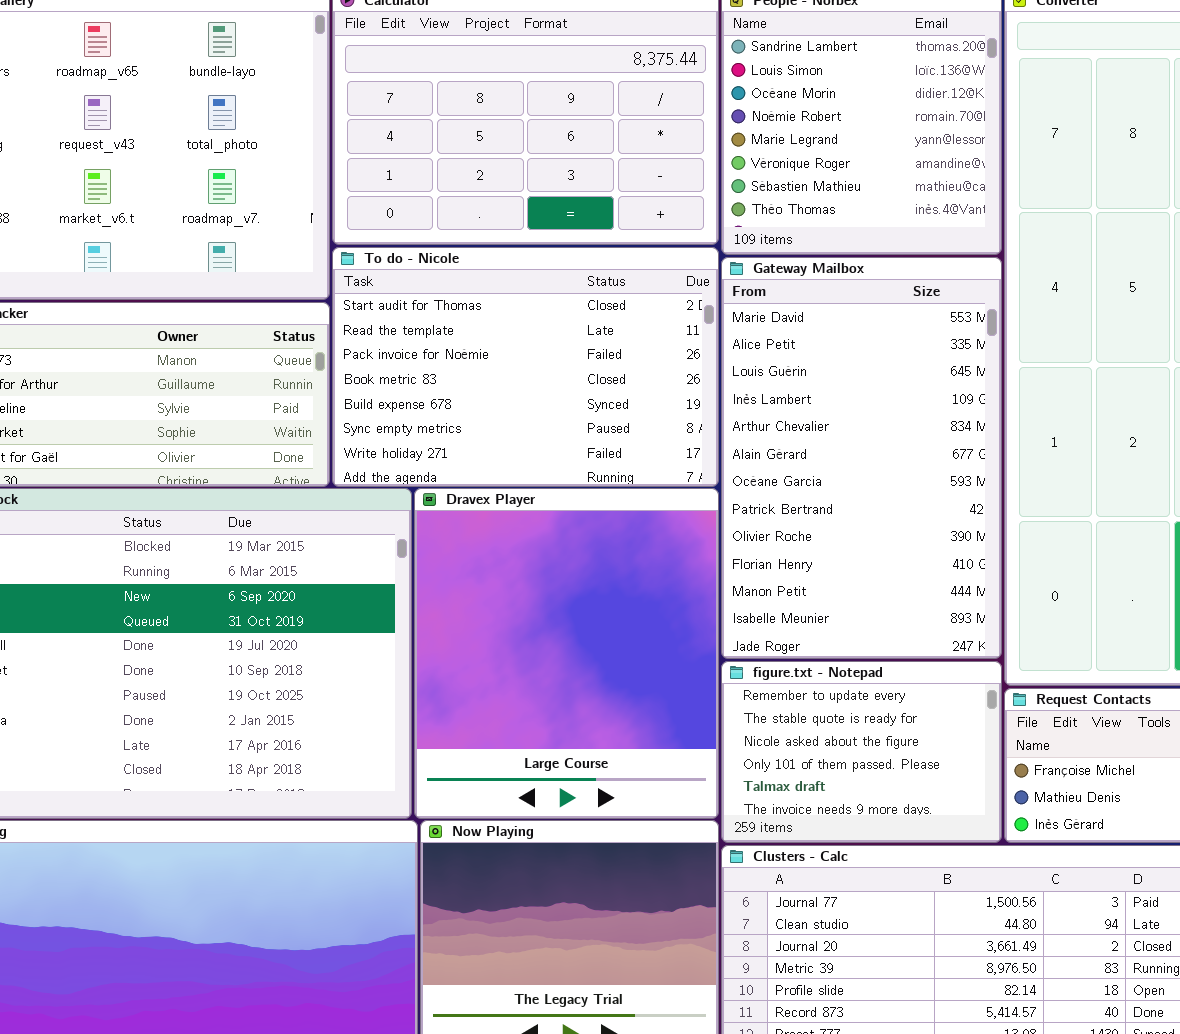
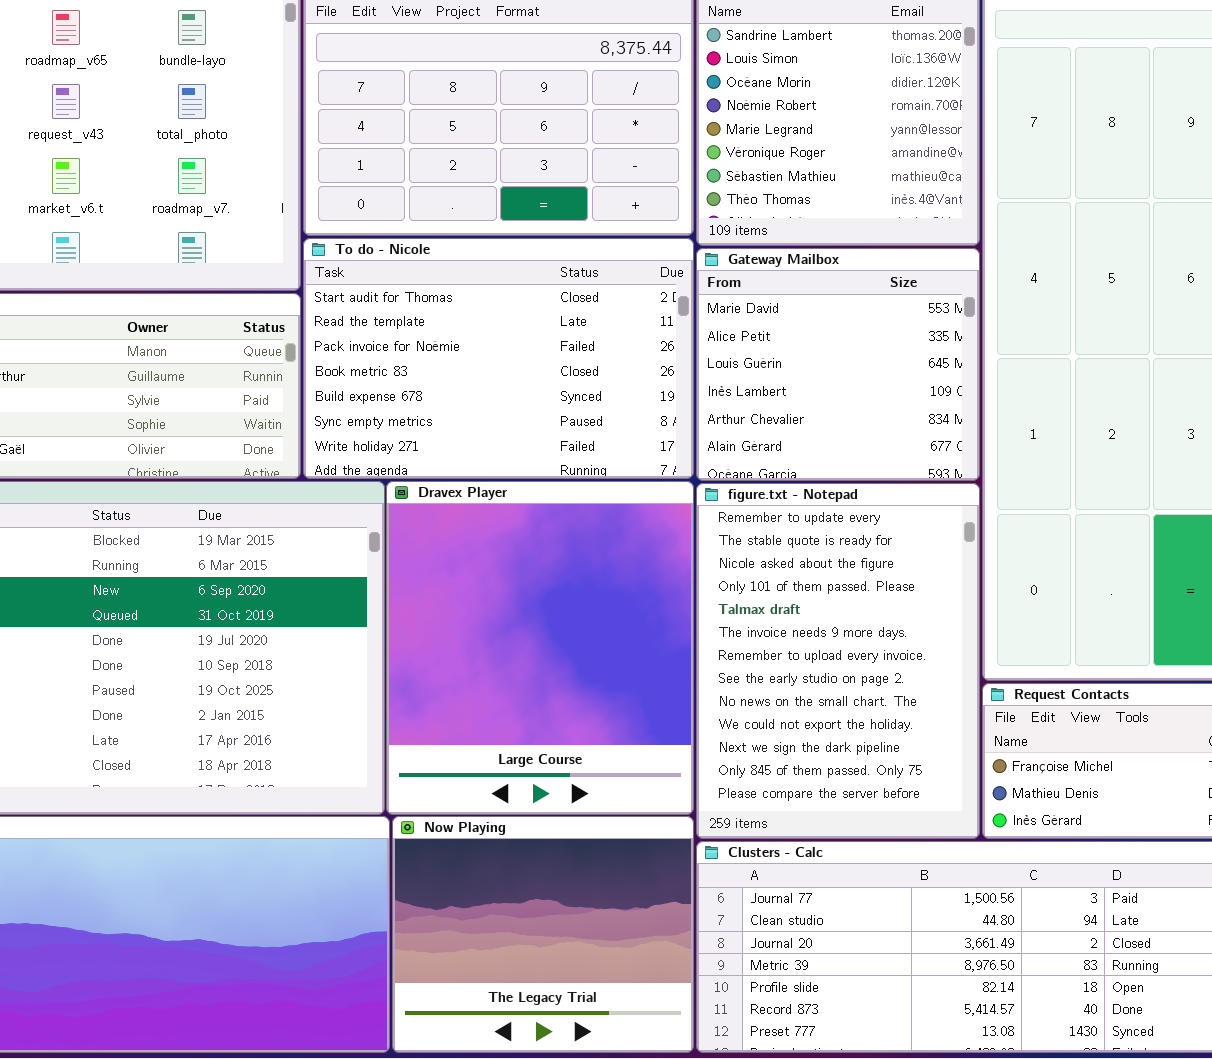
Gateway Mailbox: [721,257,1002,659] -> [696,248,980,481], resized
figure.txt - Notepad: [721,661,1002,843] -> [696,483,980,839], resized

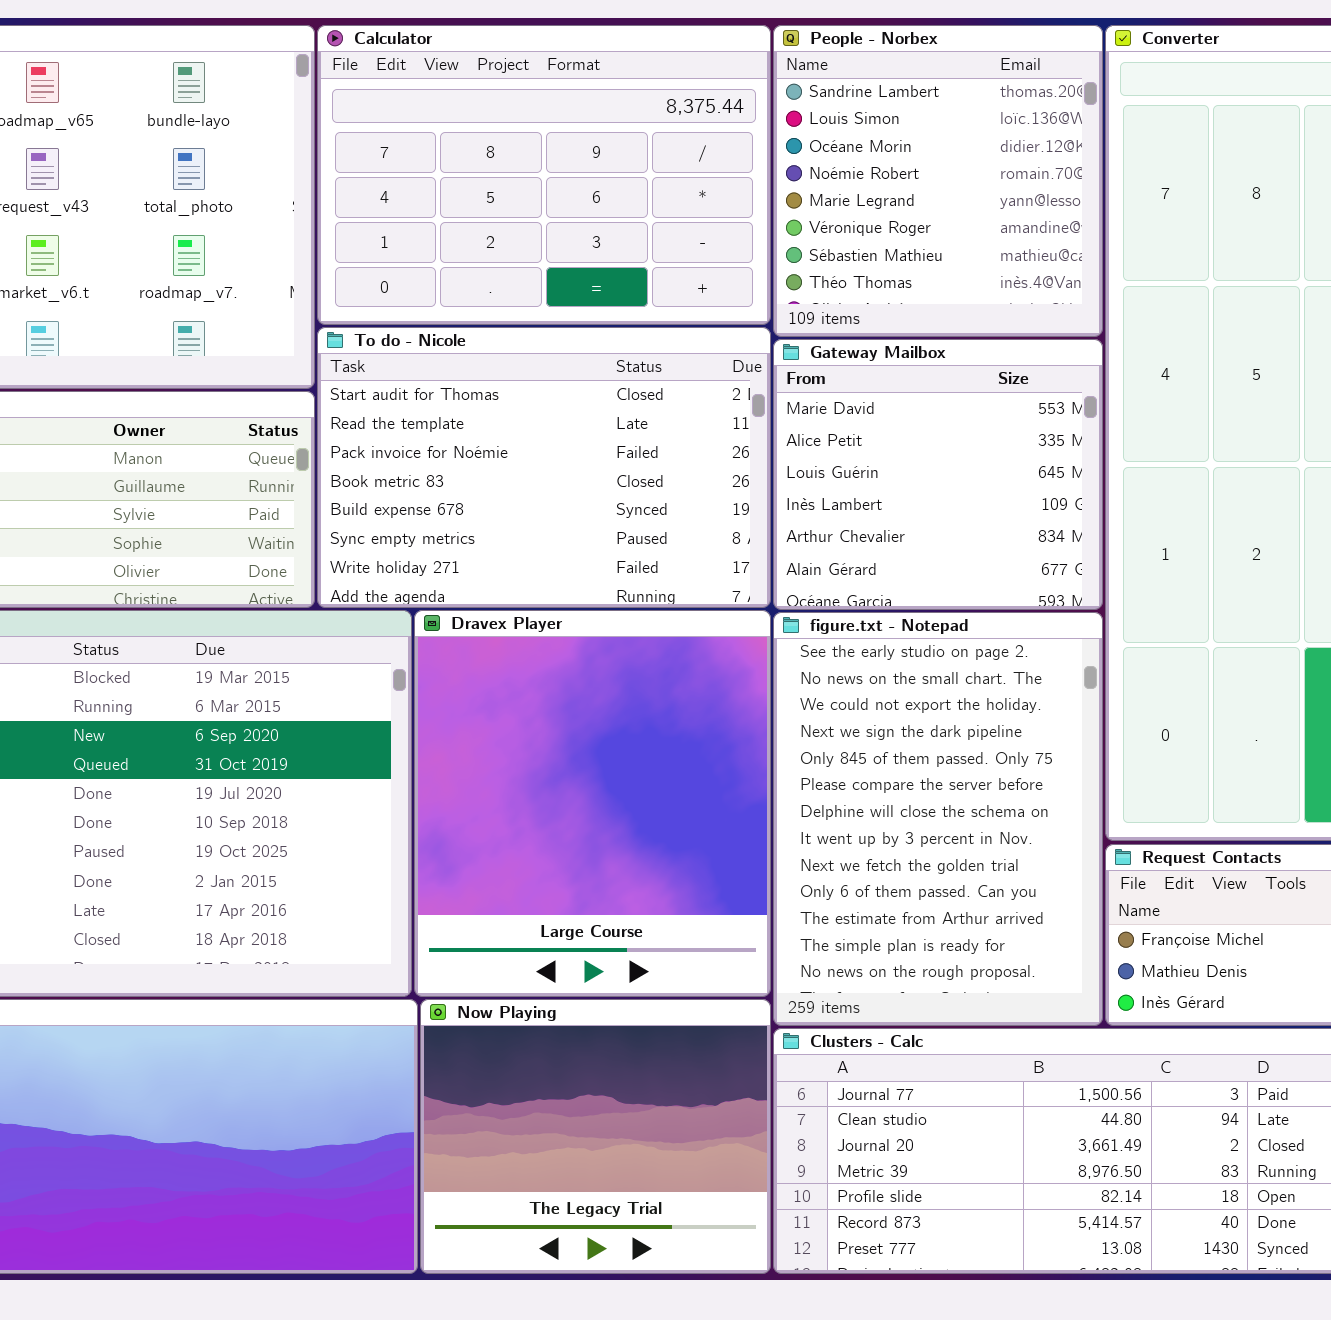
figure.txt - Notepad: [696,483,980,839] -> [773,612,1103,1026], scrolled down 7 rows

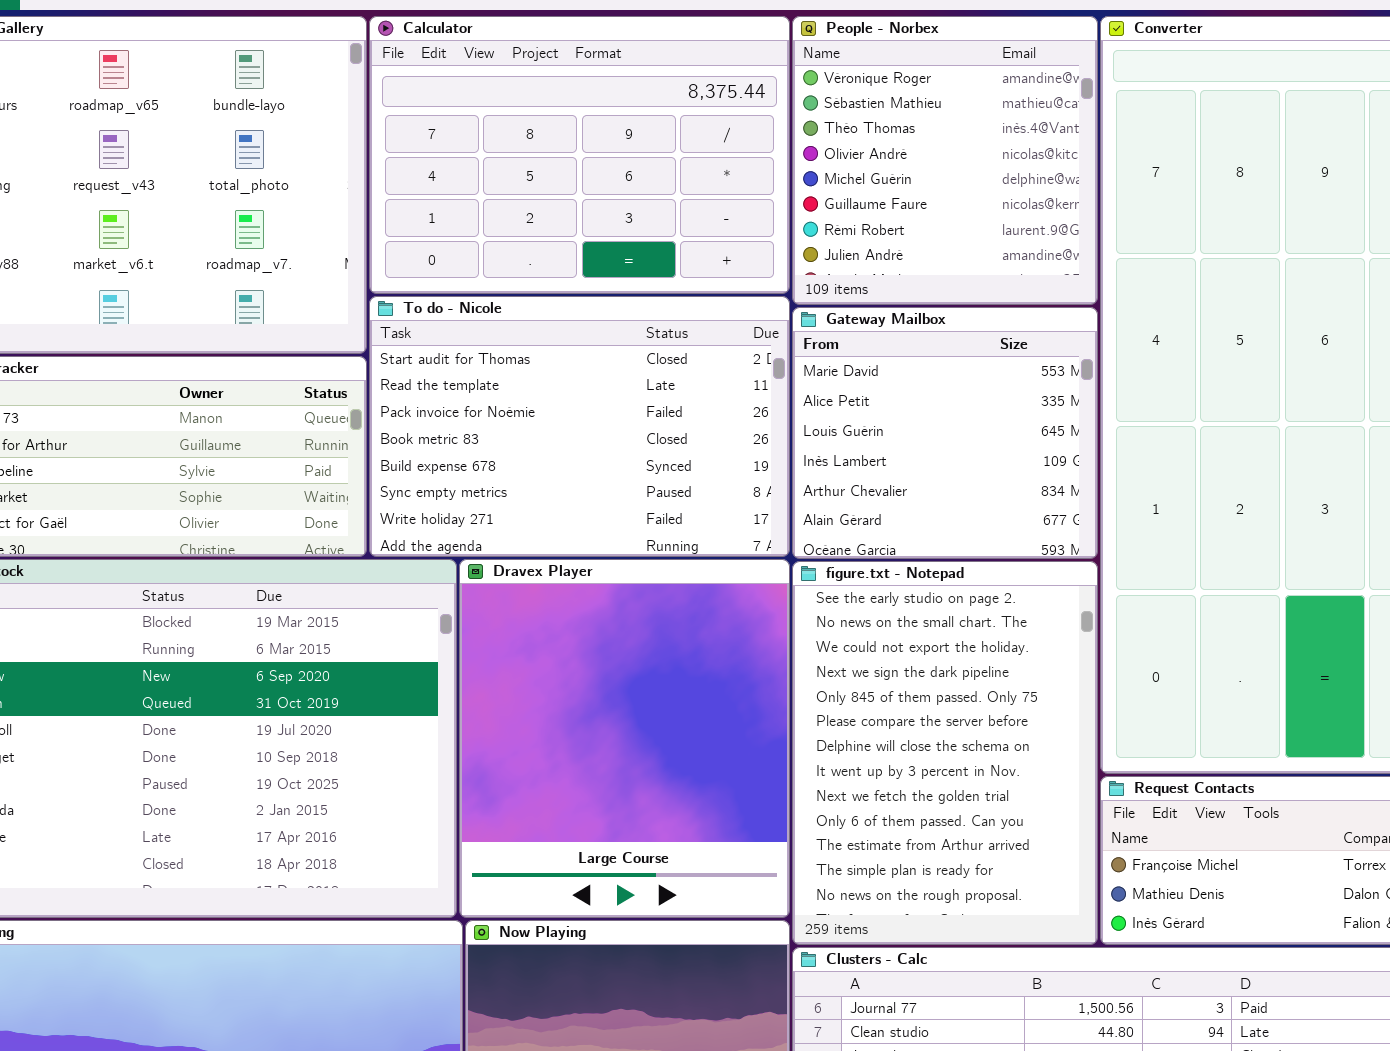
People - Norbex: [773,25,1103,337] -> [792,16,1098,305], scrolled down 5 rows

